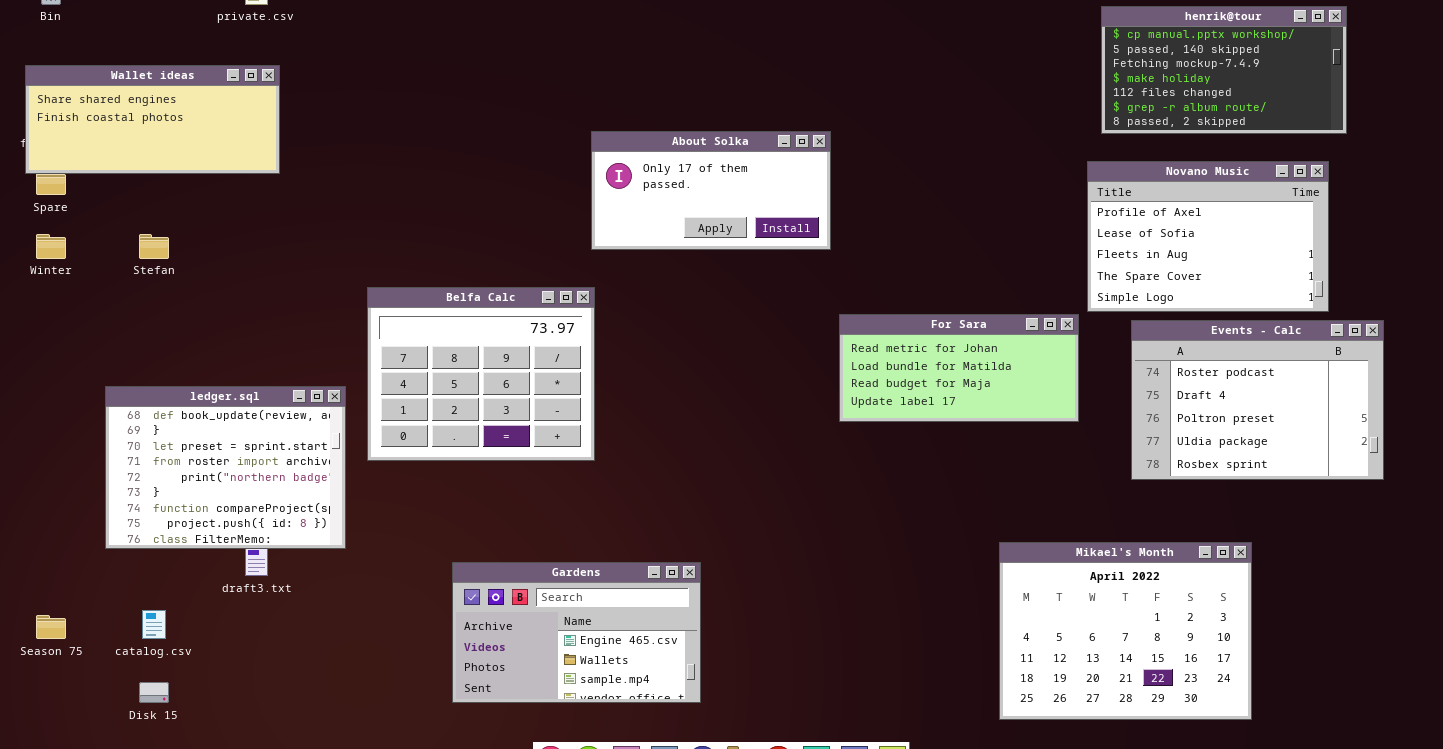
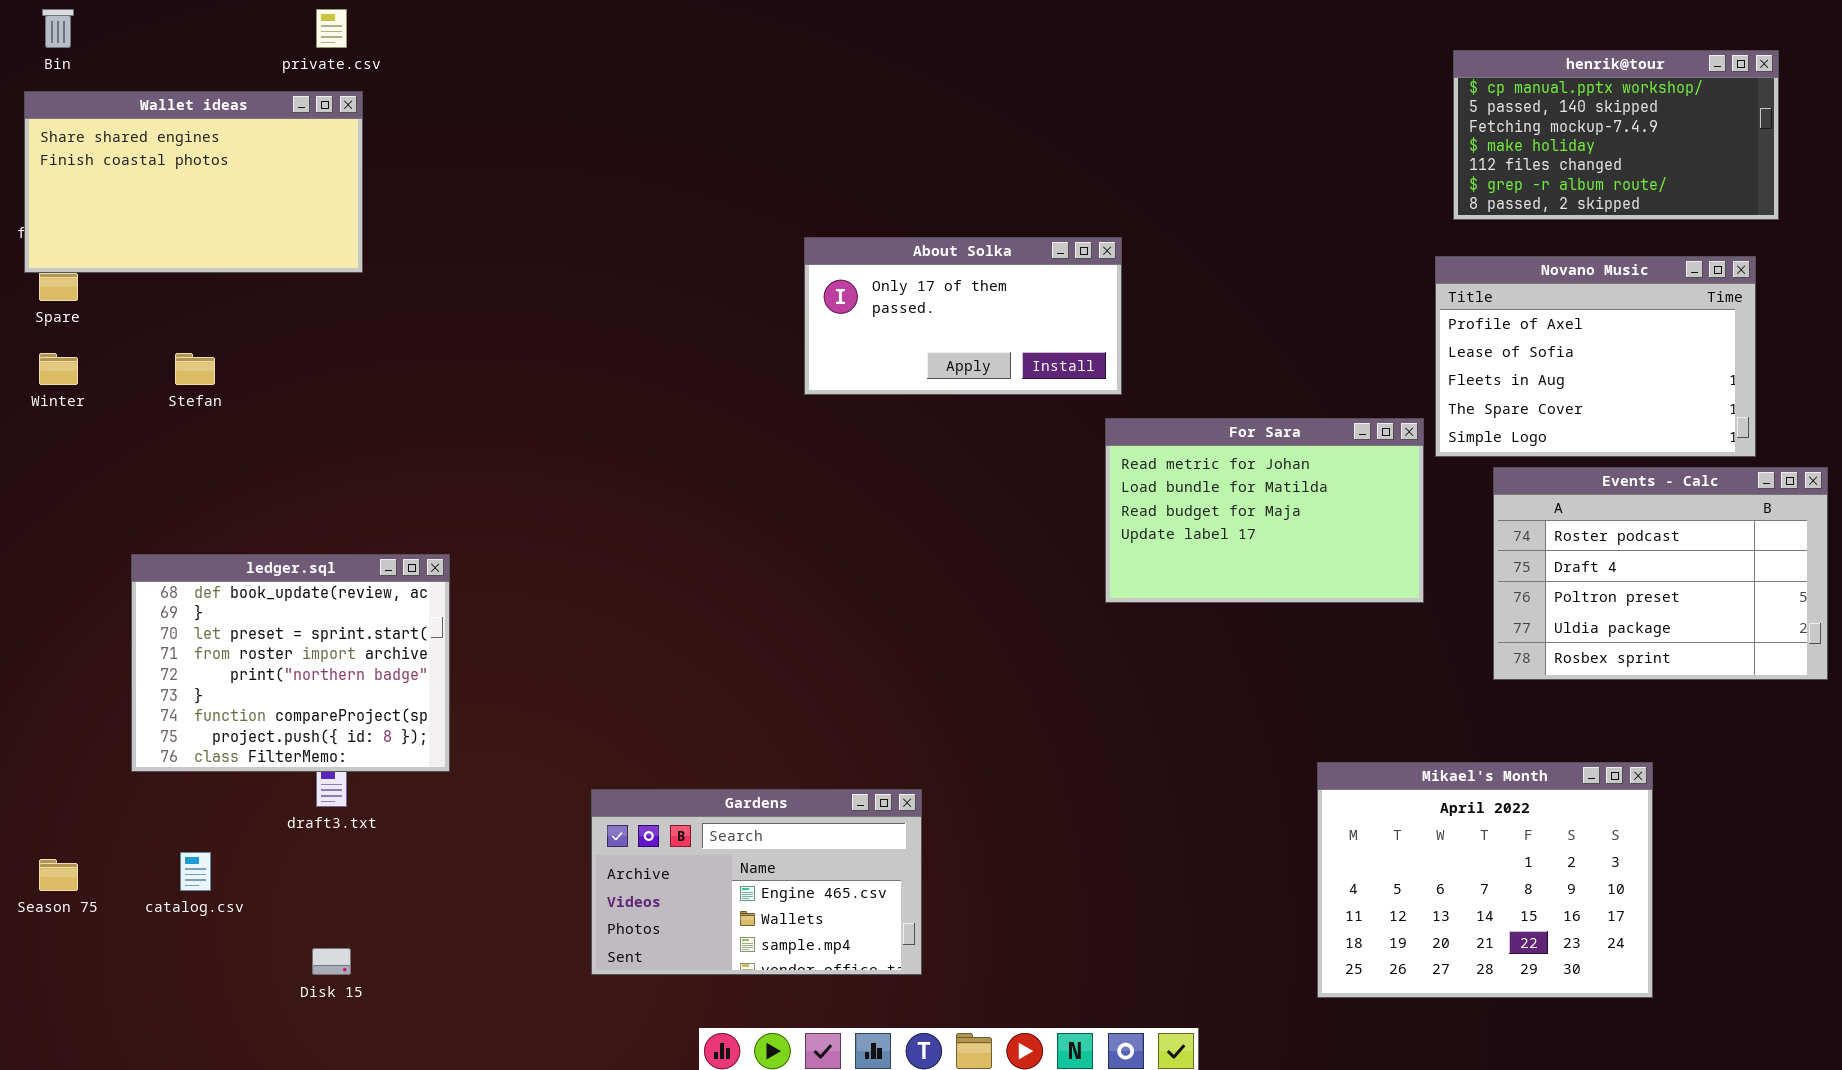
Wallet ideas: [25,65,280,174] -> [24,91,363,273], resized
About Solka: [591,131,831,250] -> [804,237,1122,395], moved
Belfa Calc: [367,287,595,461] -> none, closed
For Sara: [839,314,1079,422] -> [1105,418,1424,603], resized
Disk 15: [139,682,169,703] -> [312,948,351,975], moved

